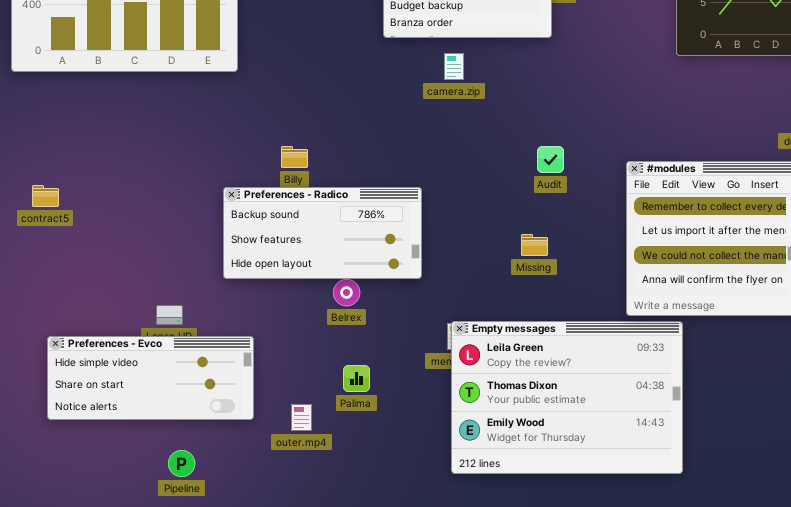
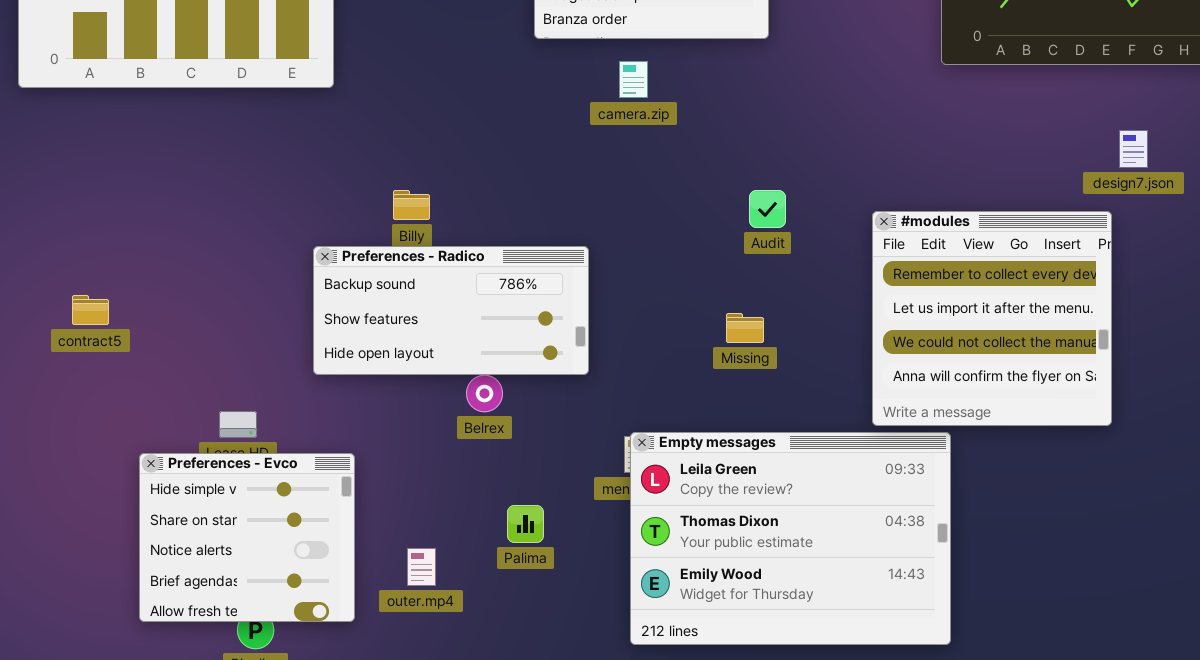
contract5: [32,185,59,207] -> [72,295,109,325], moved
Preferences - Evco: [47,336,254,420] -> [139,453,355,622], resized
Palima: [343,365,370,392] -> [507,505,544,543], moved

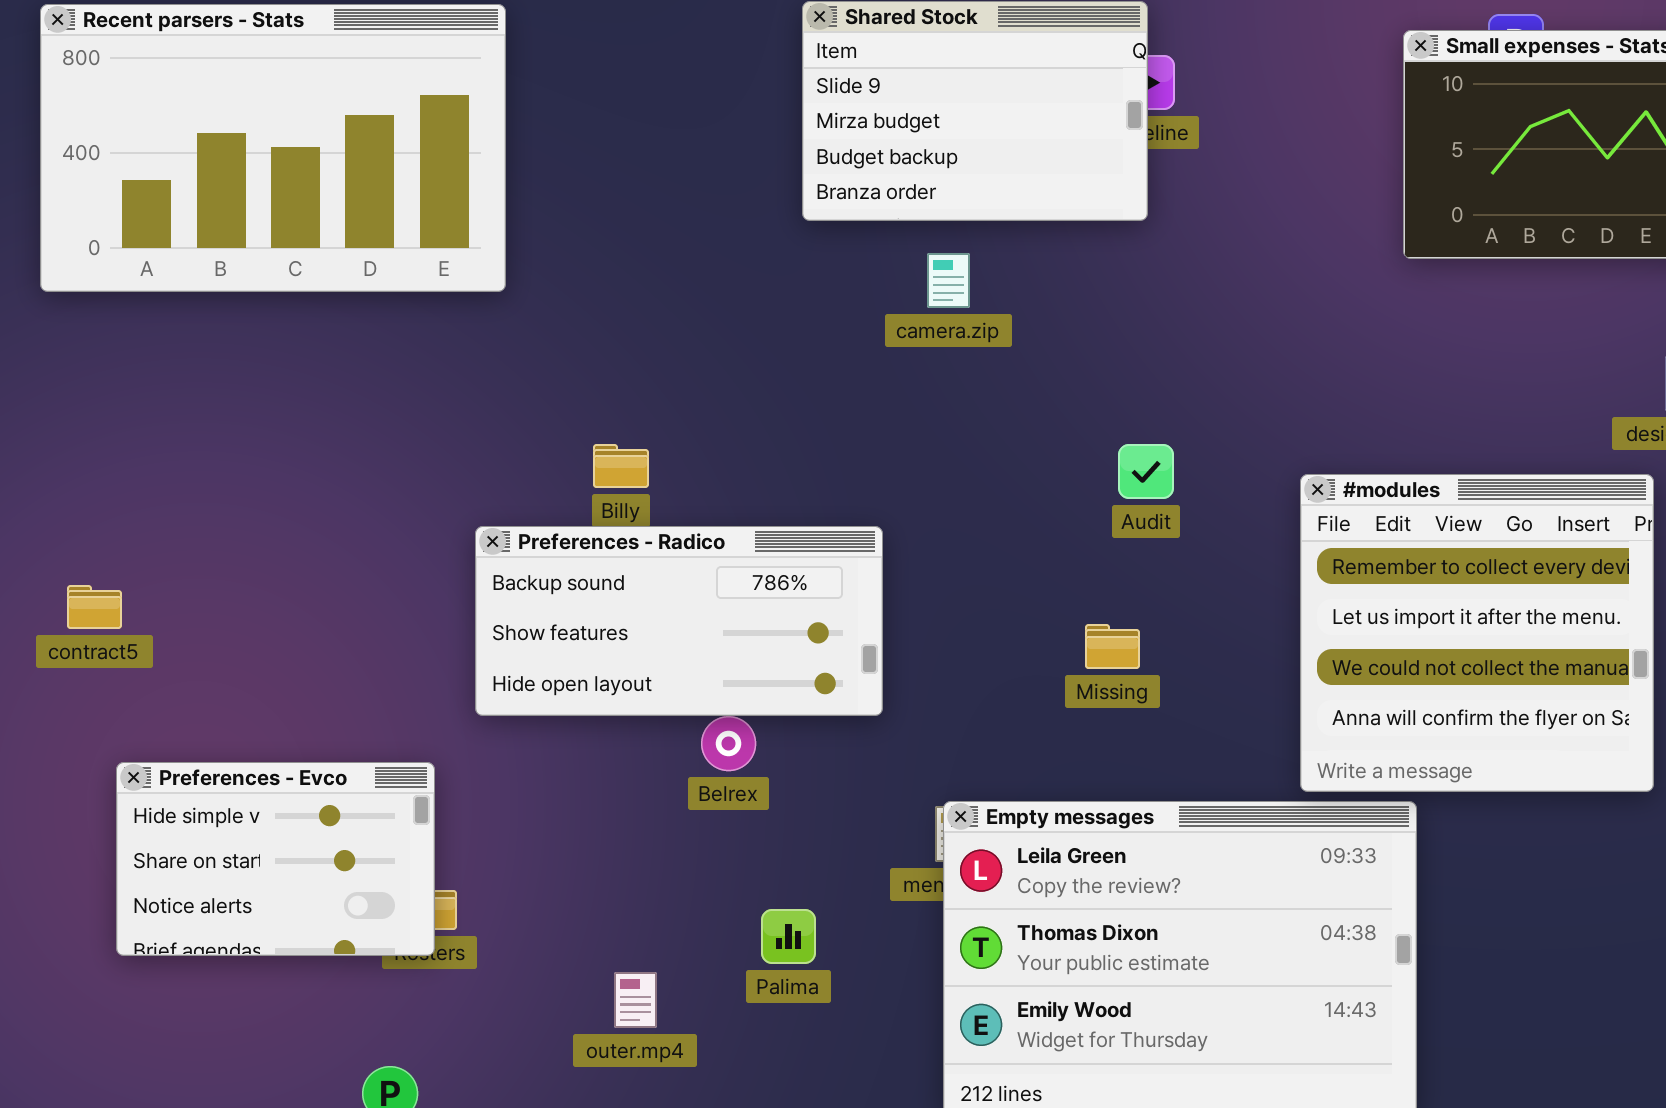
contract5: [72,295,109,325] -> [67,585,122,629], moved
Preferences - Evco: [139,453,355,622] -> [116,762,435,956], moved, resized

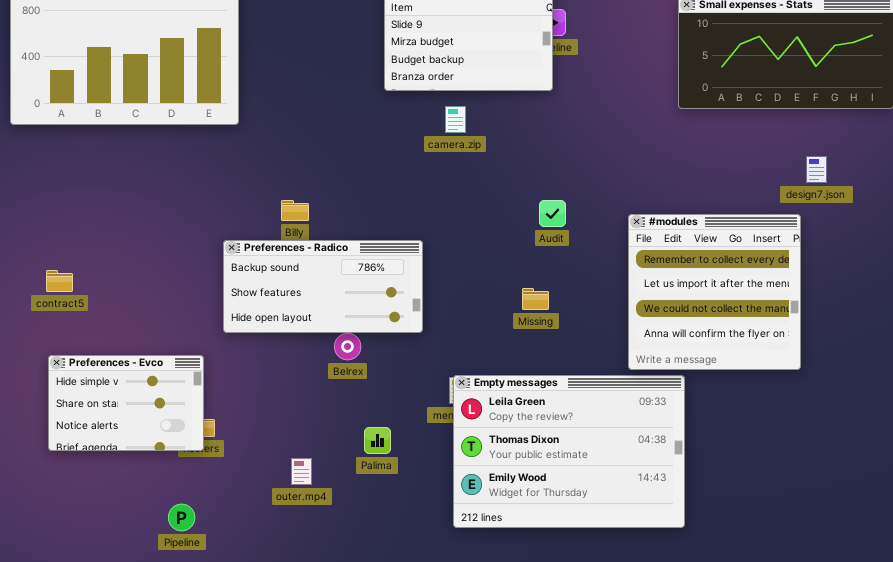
contract5: [67,585,122,629] -> [46,270,73,292], moved

